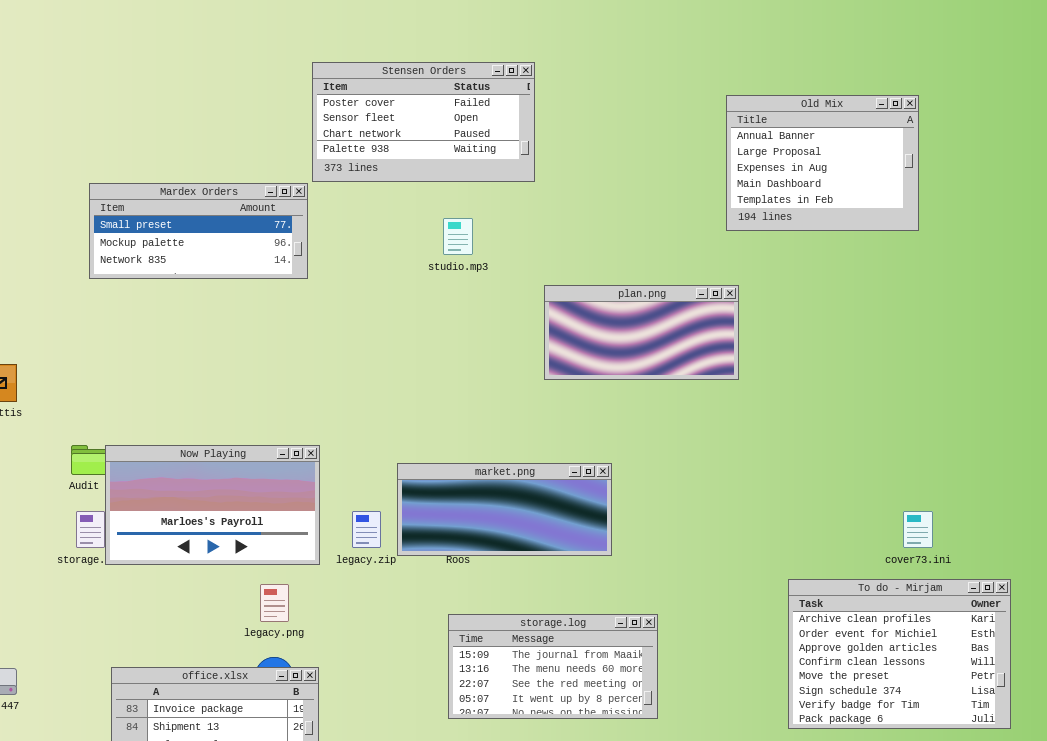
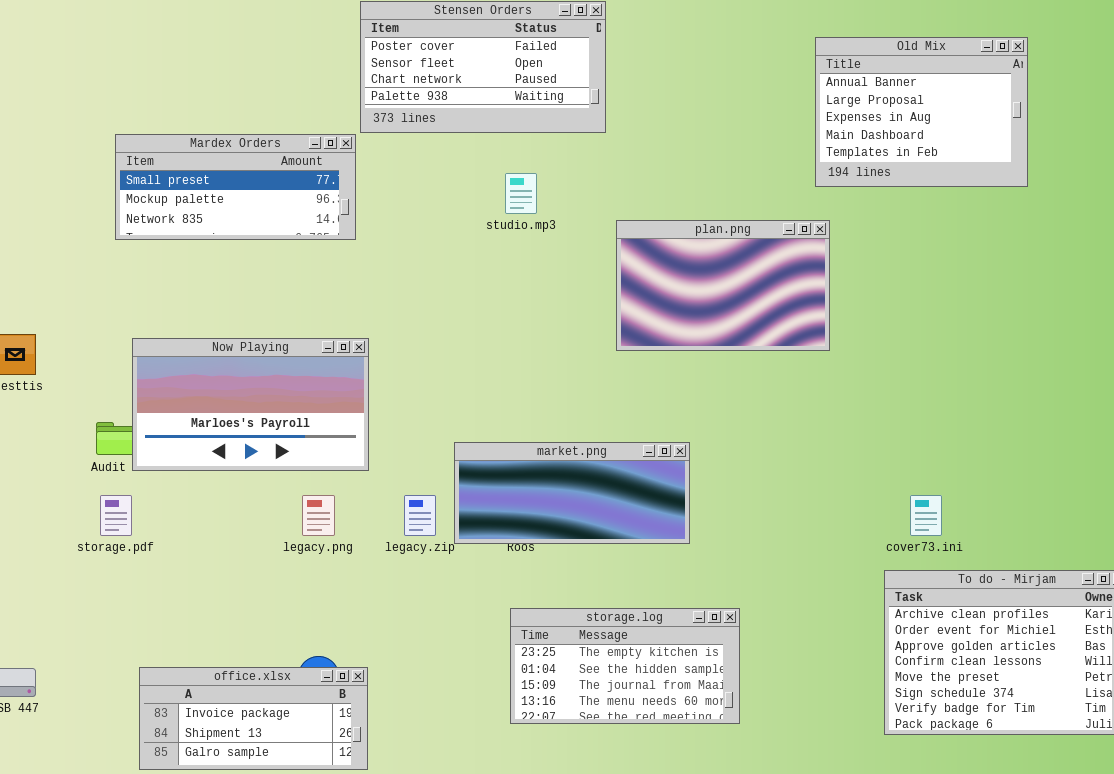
plan.png: [544,285,739,380] -> [616,220,830,351], resized
Now Playing: [105,445,320,565] -> [132,338,369,471], moved
cover73.ini: [903,511,933,548] -> [910,495,942,536], moved
legacy.png: [260,584,289,622] -> [302,495,335,536], moved
storage.log: [448,614,658,719] -> [510,608,740,724], scrolled up 2 rows

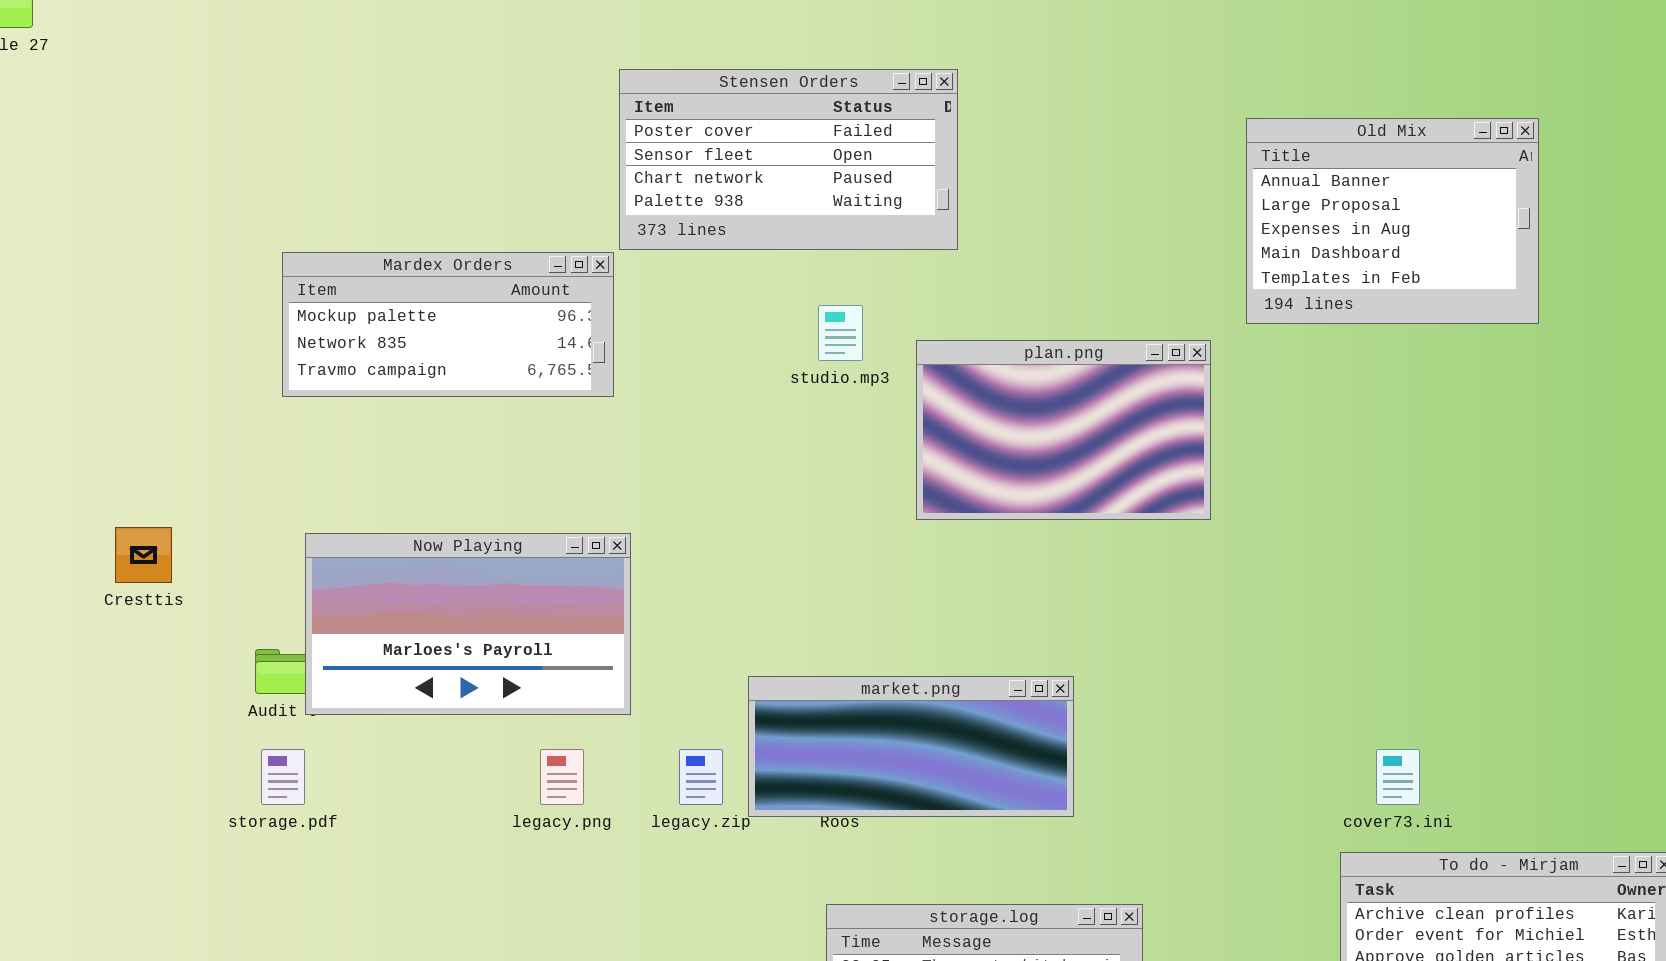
Mardex Orders: [115,134,356,240] -> [282,252,614,397], scrolled down 1 row
plan.png: [616,220,830,351] -> [916,340,1211,520], moved

